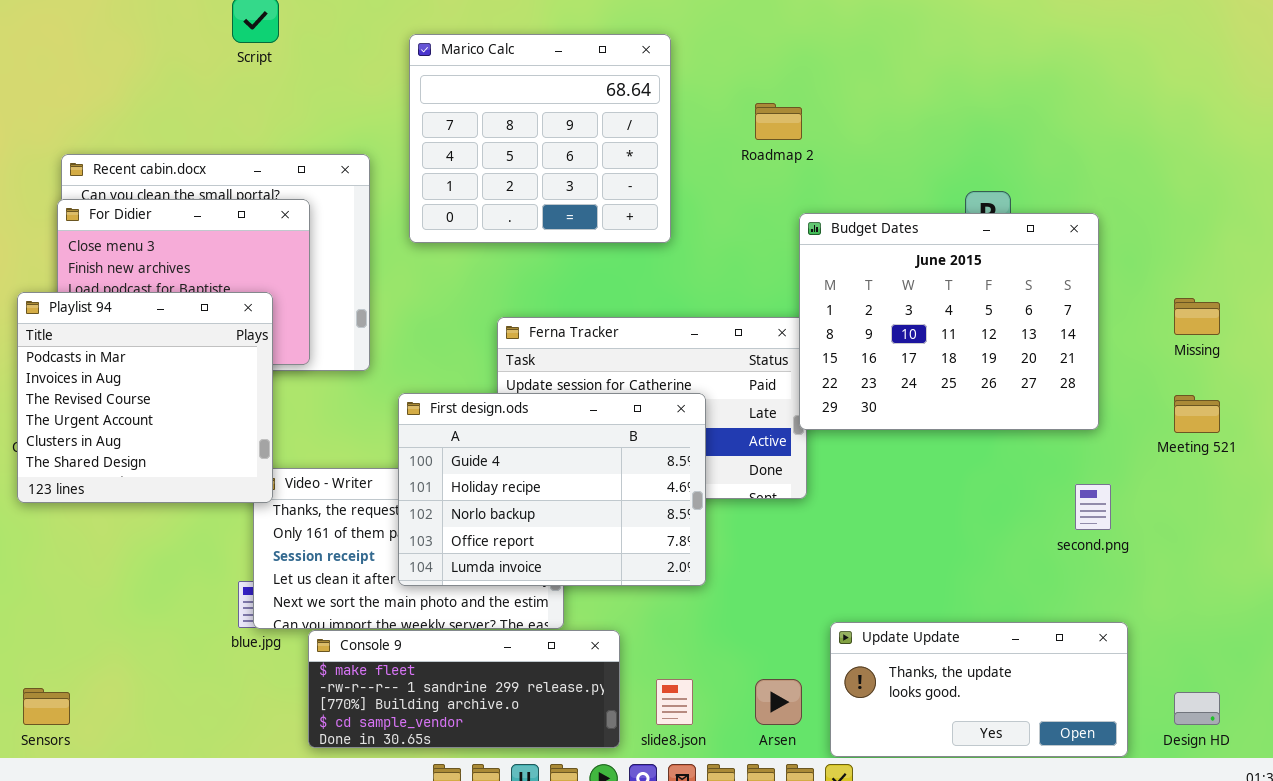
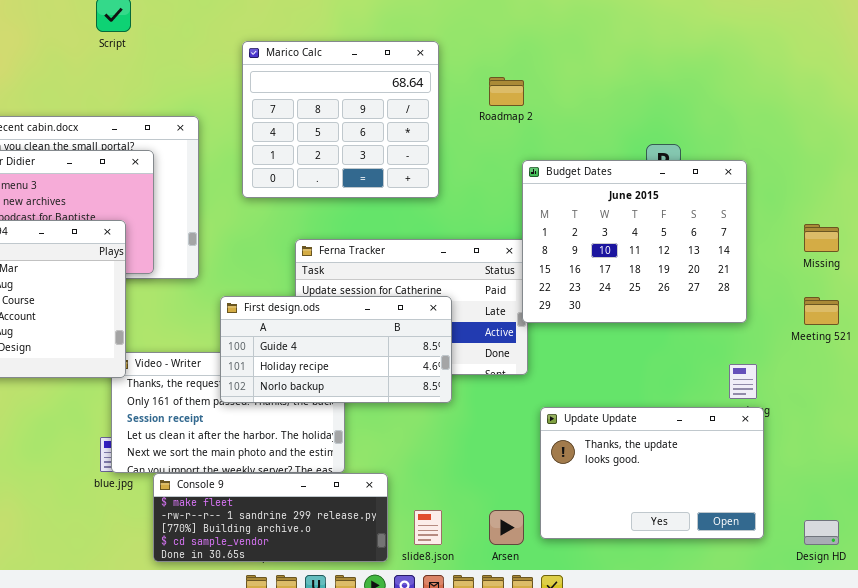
Marico Calc: [409,34,671,243] -> [242,41,439,198], moved
First design.ods: [398,393,706,586] -> [220,296,452,403], resized
Update Update: [830,622,1128,757] -> [540,407,764,539], moved, resized

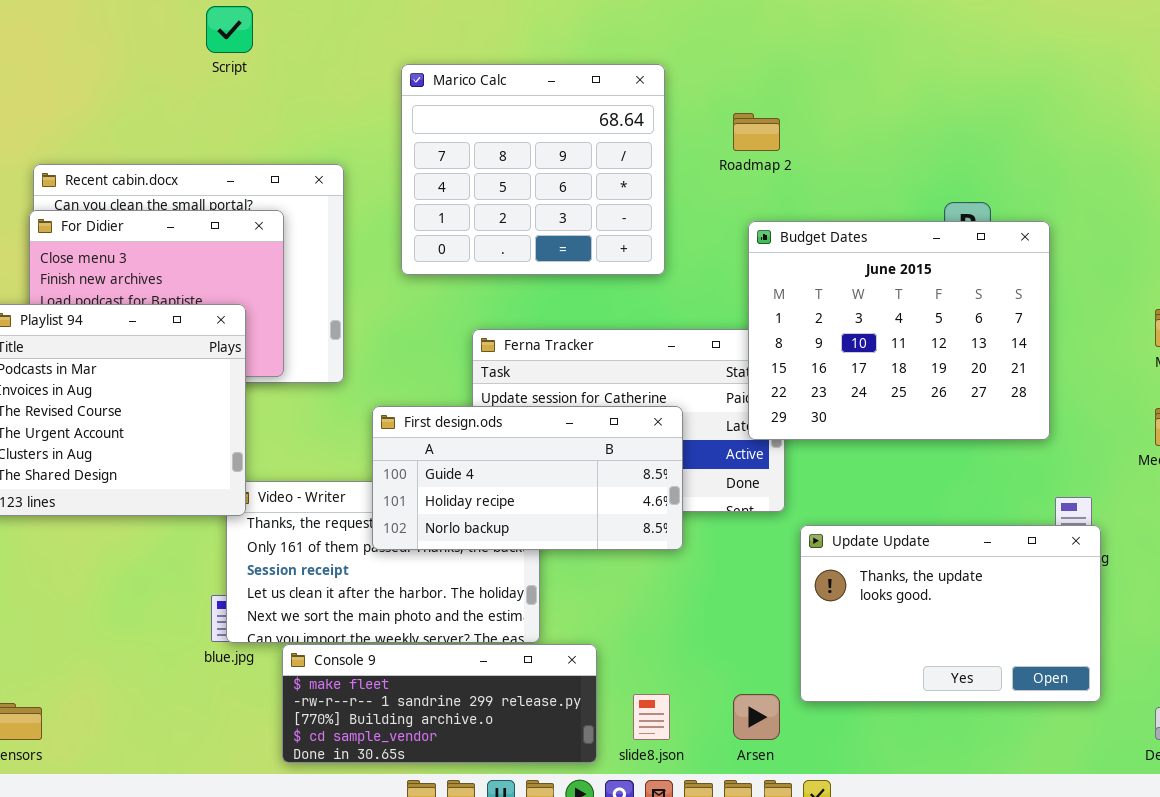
Budget Dates: [522,160,747,323] -> [748,221,1050,440], moved
Update Update: [540,407,764,539] -> [800,525,1101,702], moved

